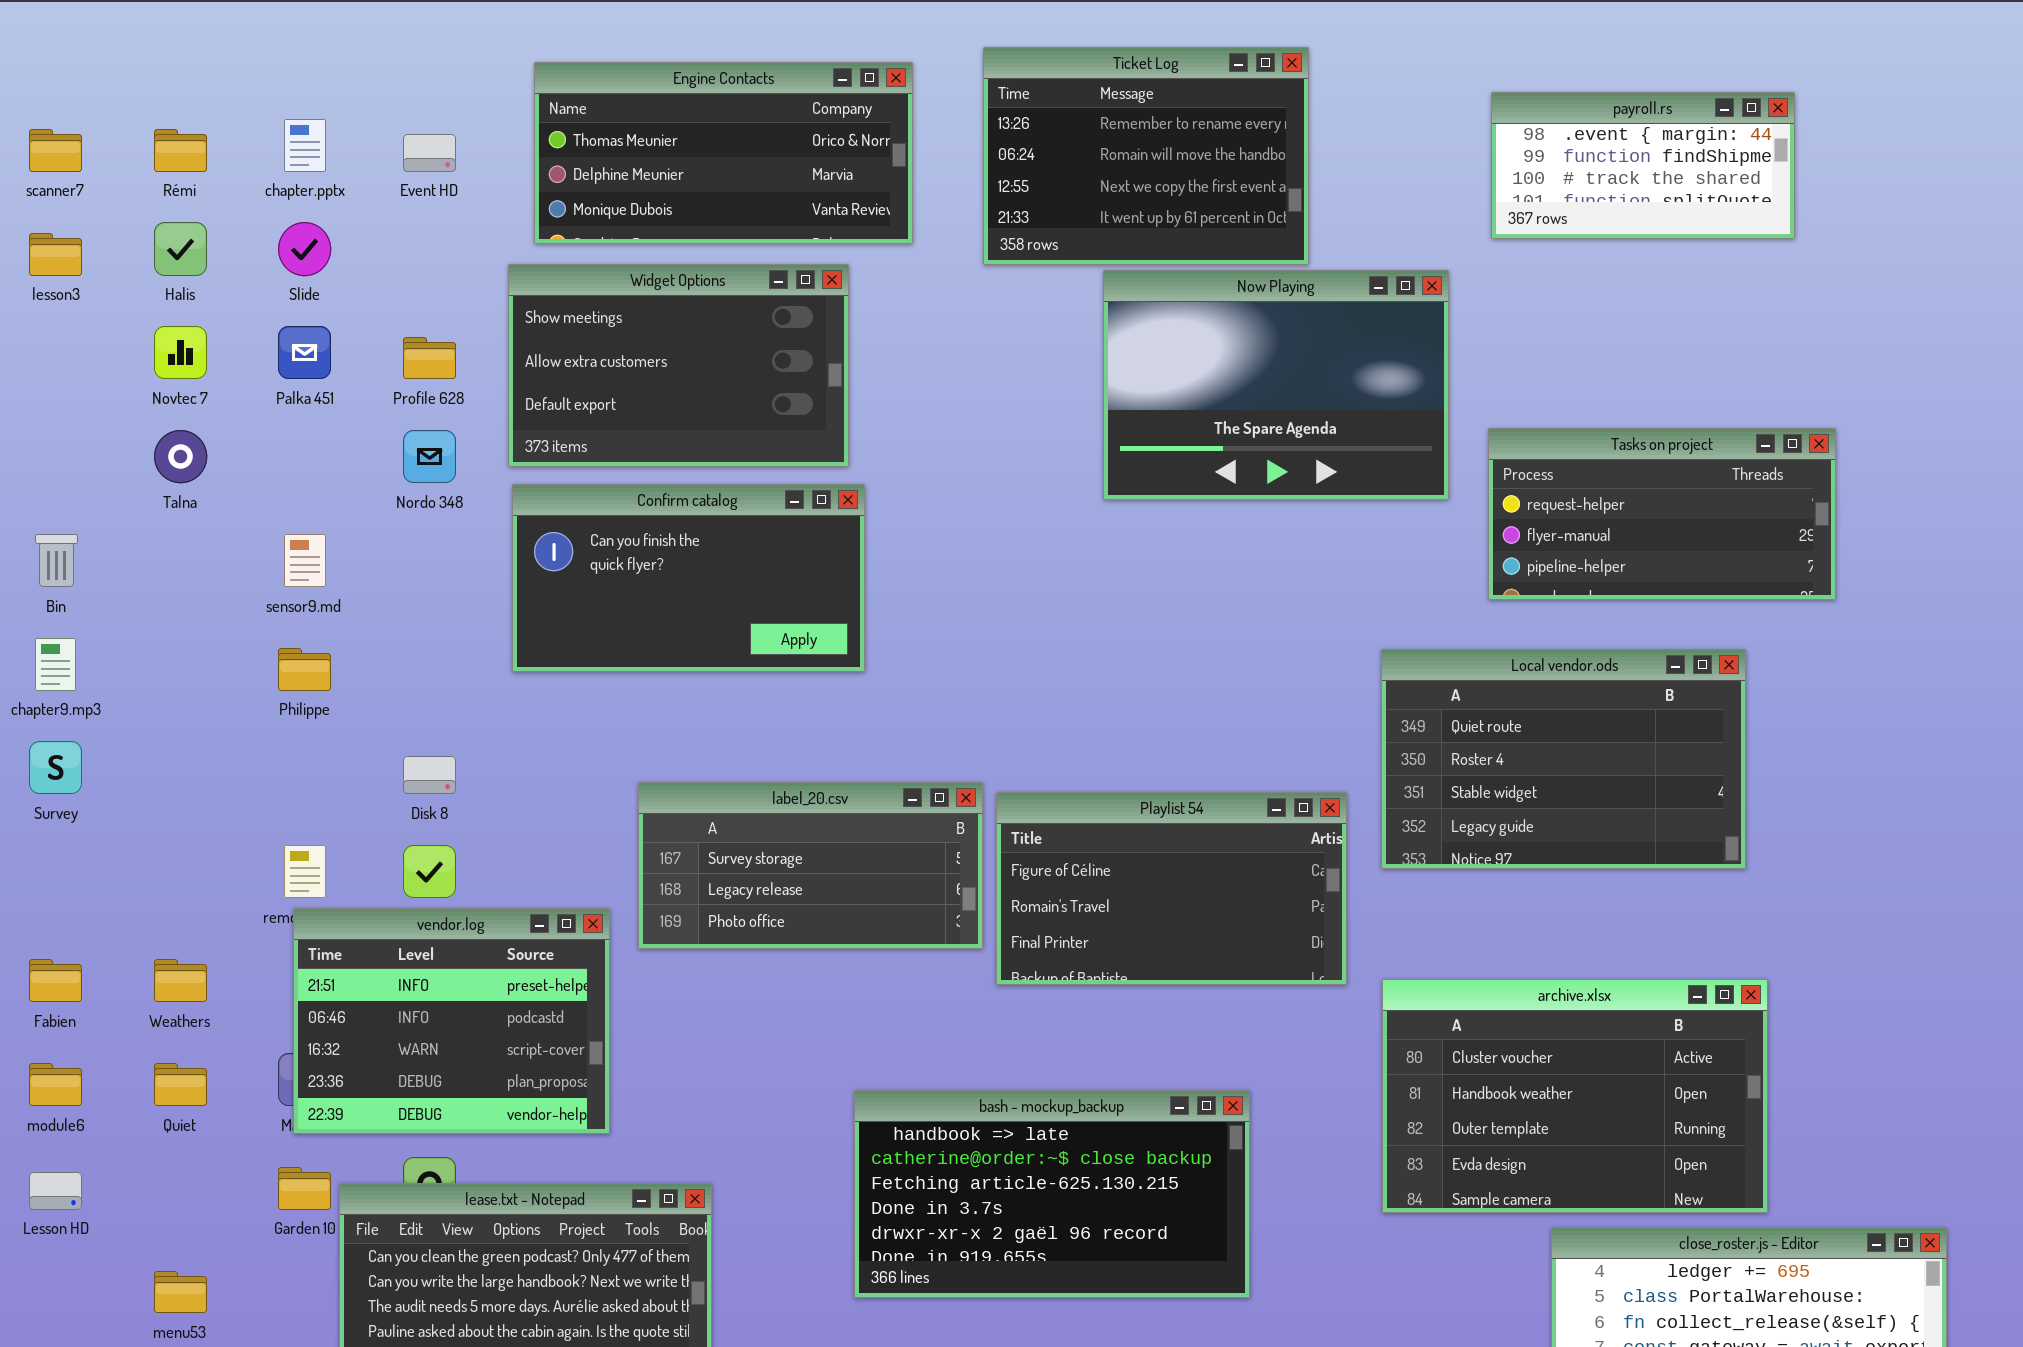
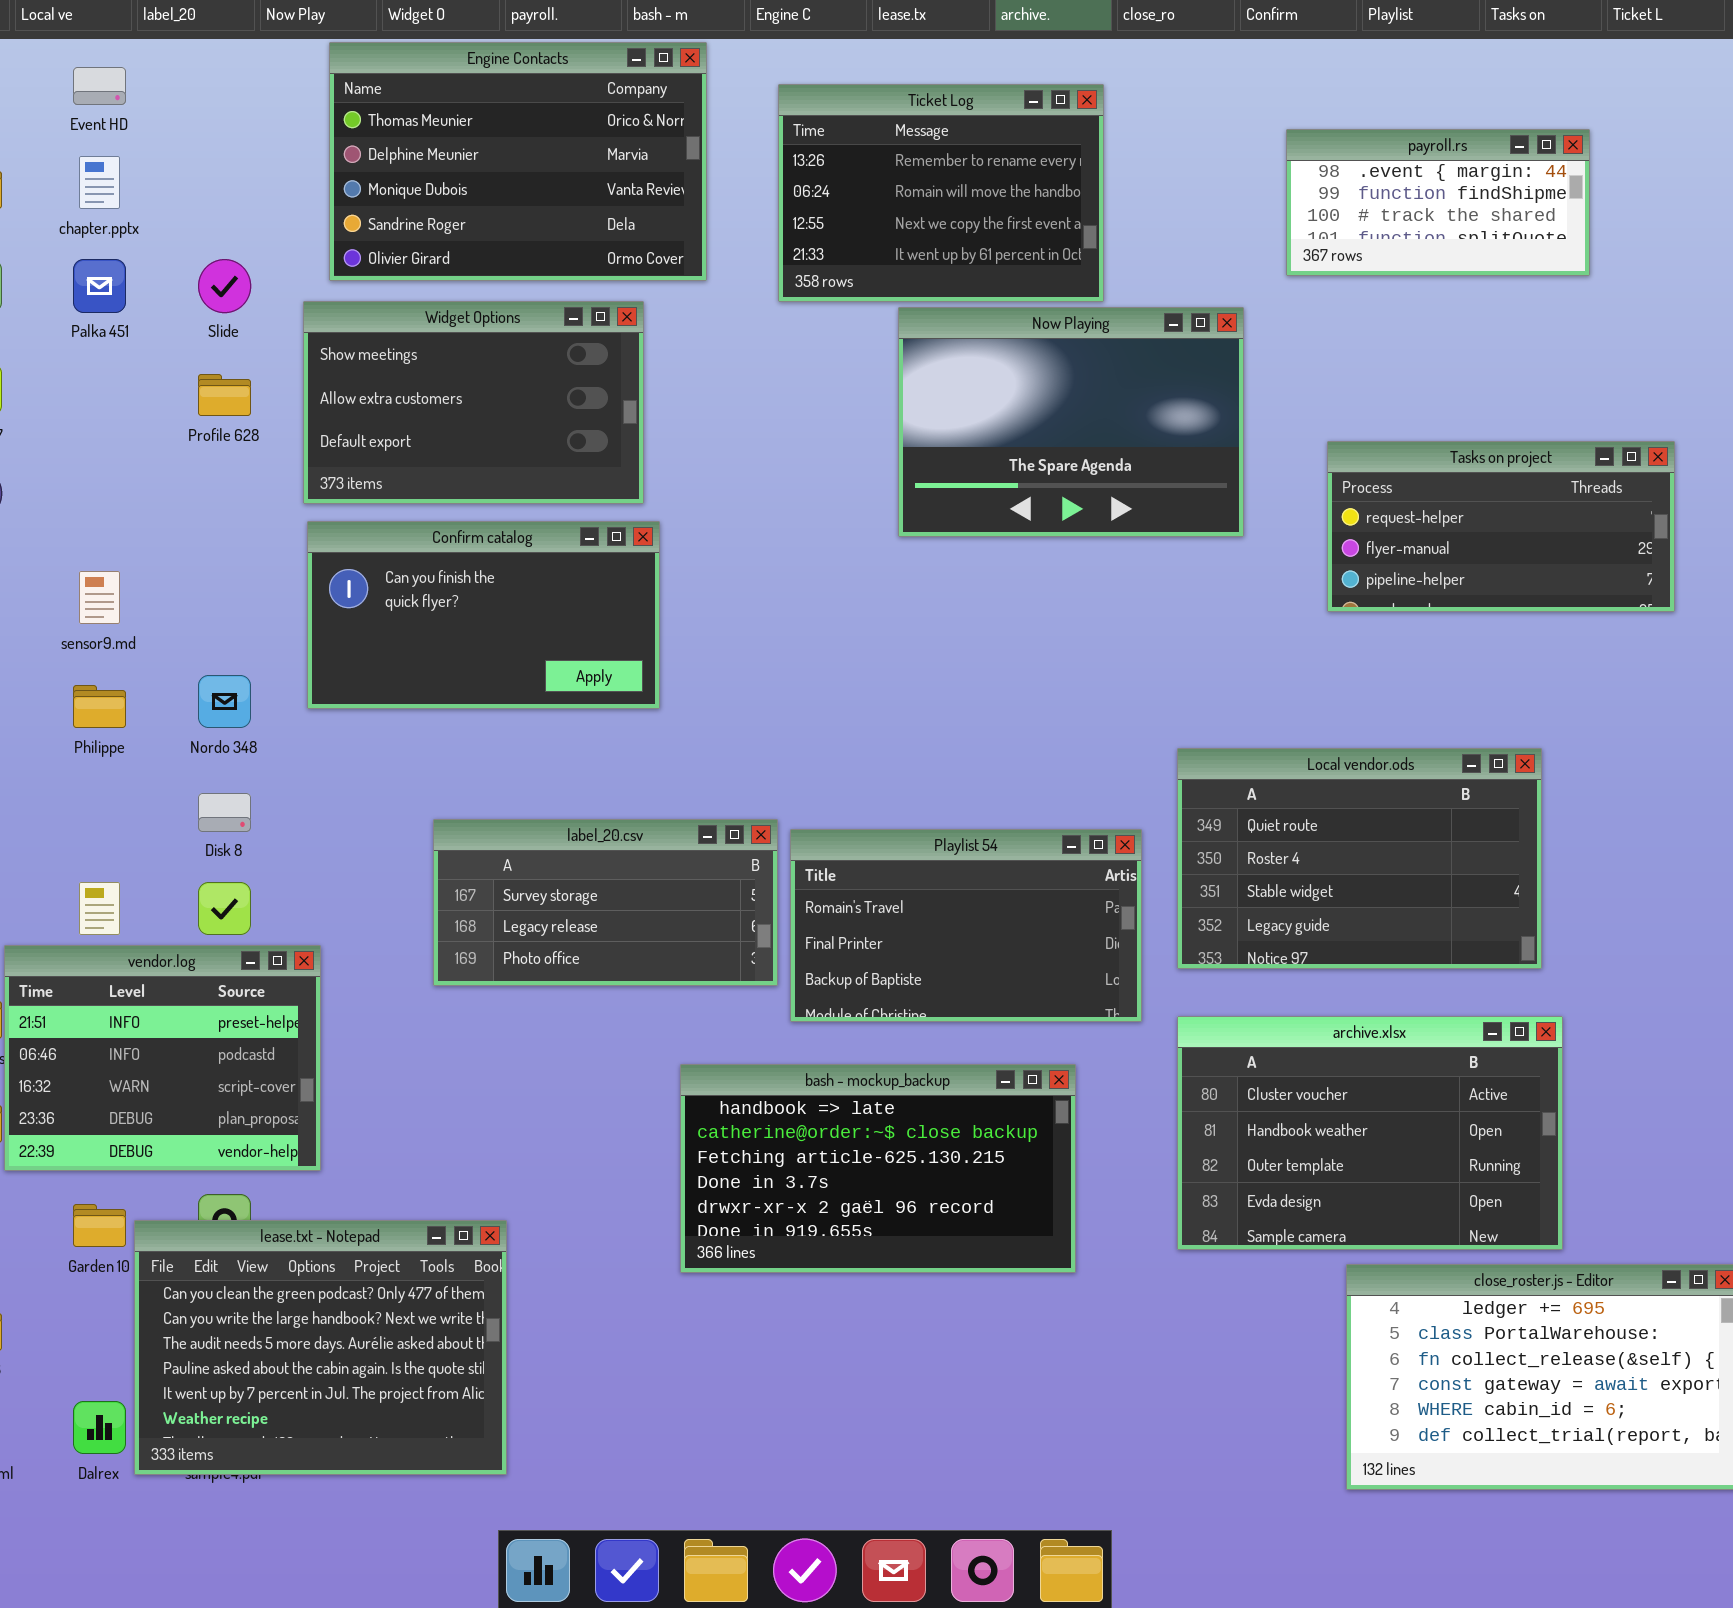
Engine Contacts: [534,62,913,244] -> [329,42,707,281], resized
Event HD: [403,134,456,172] -> [73,67,126,105], moved
Slide: [278,222,331,276] -> [198,259,251,313], moved
Palka 451: [278,326,331,379] -> [73,259,126,313], moved
Tasks on project: [1488,428,1836,600] -> [1327,441,1675,612], moved
Nordo 348: [403,430,456,483] -> [198,675,251,728], moved
Local vendor.ods: [1381,649,1746,869] -> [1177,748,1542,969], moved
Playlist 54: [996,792,1347,985] -> [790,829,1142,1022], scrolled down 1 row
vendor.log: [293,908,610,1134] -> [4,945,321,1171], moved
bash - mockup_backup: [854,1090,1250,1298] -> [680,1064,1076,1273], moved

